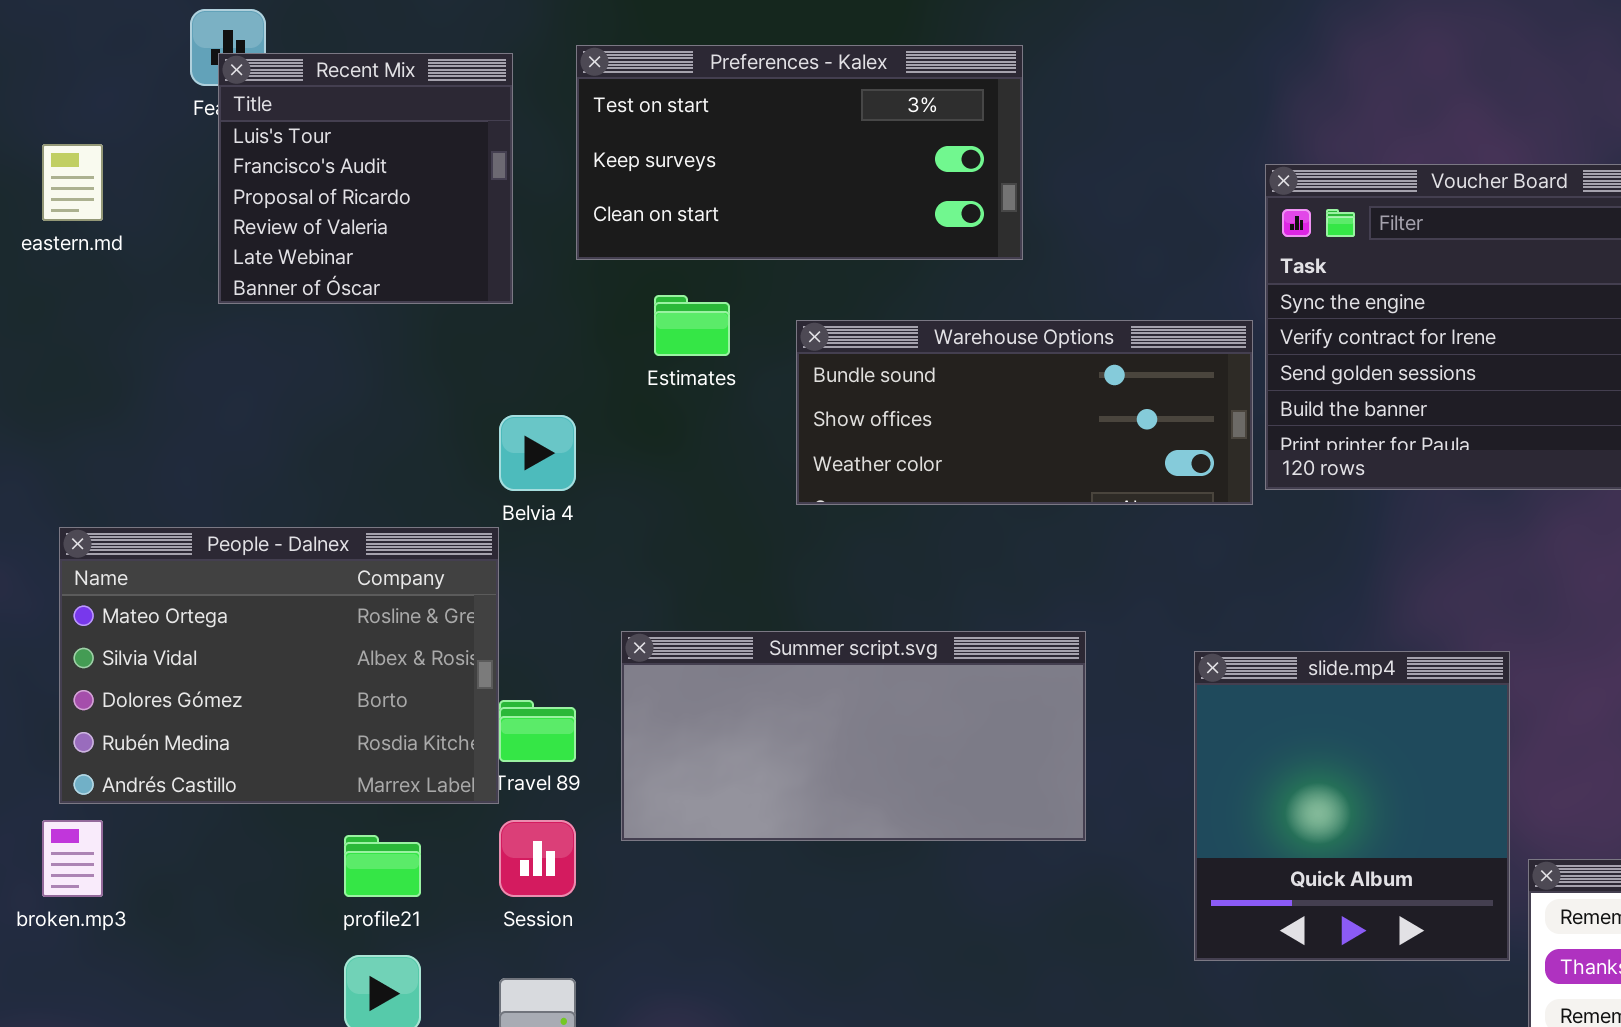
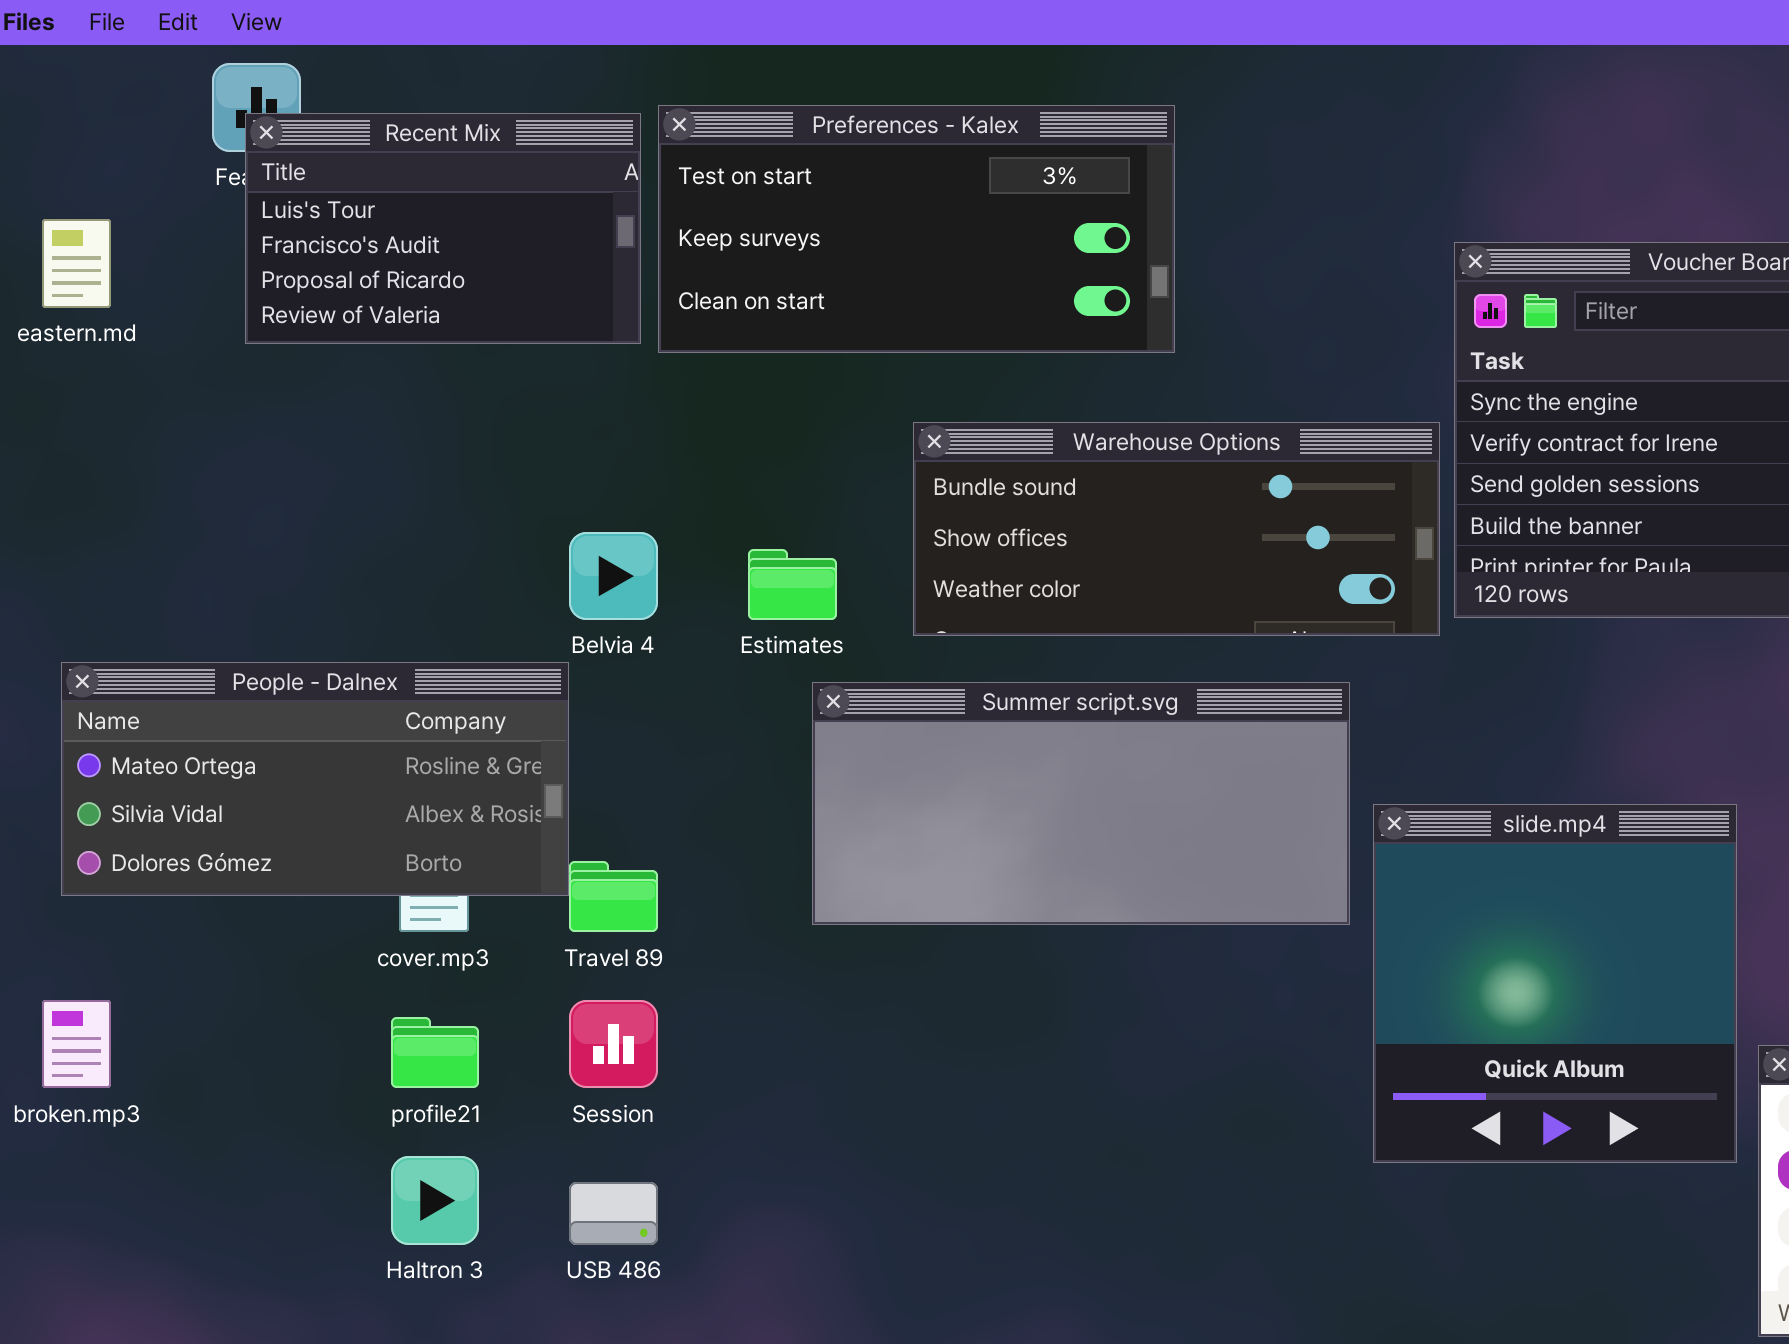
Recent Mix: [218,53,513,304] -> [245,113,641,344], resized
Estimates: [654,295,730,356] -> [748,549,837,620], moved
People - Dalnex: [59,527,499,804] -> [61,662,569,896], resized
Summer script.svg: [621,631,1086,841] -> [812,682,1350,925], moved

